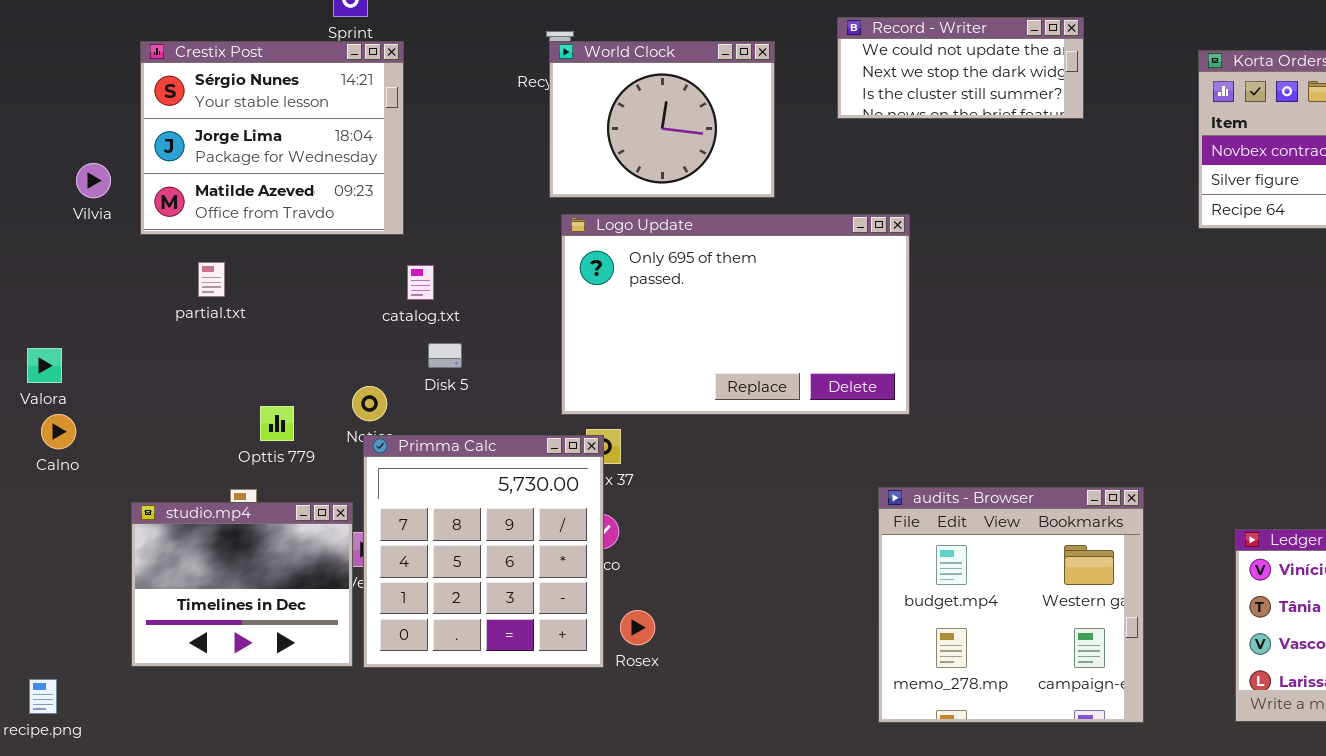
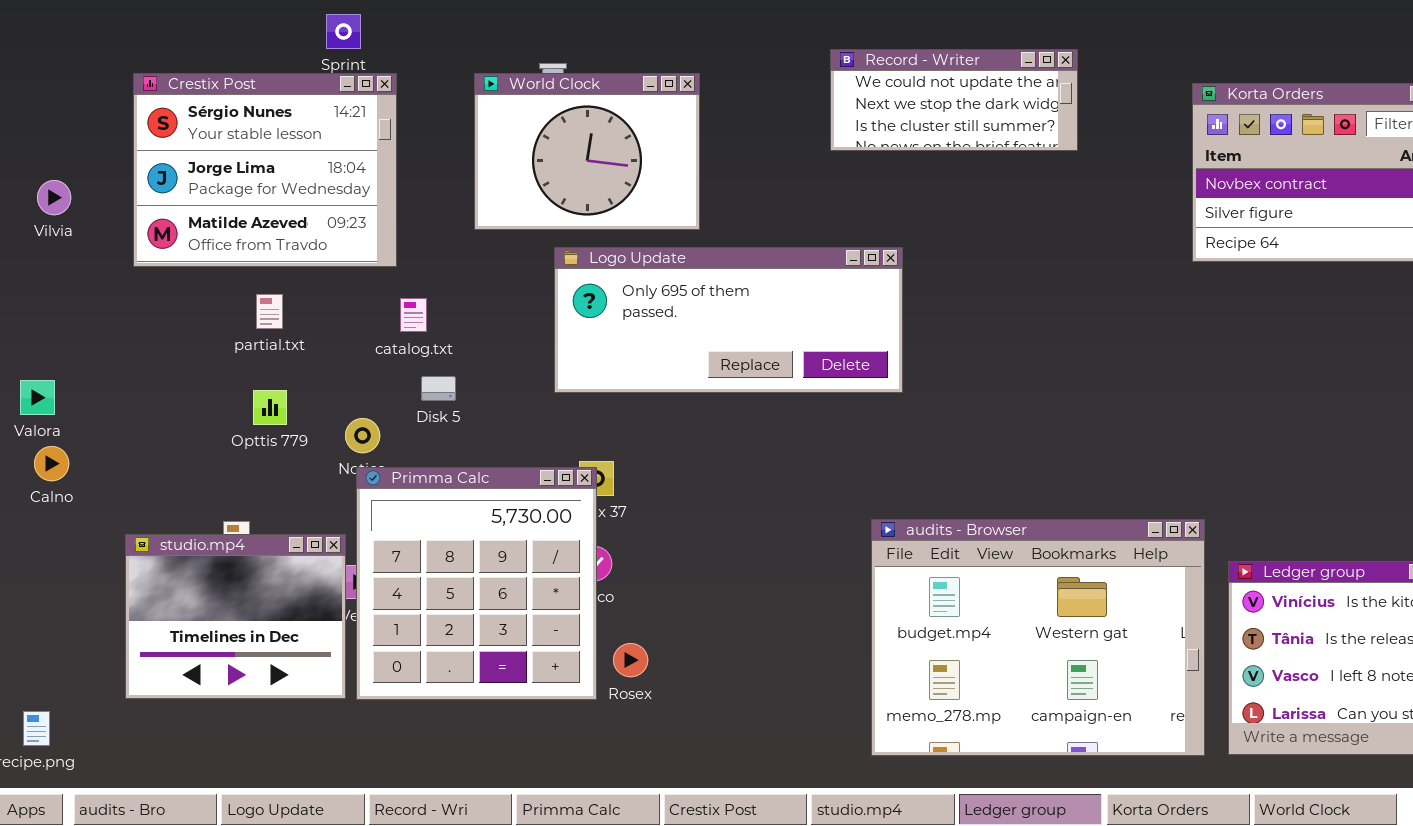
World Clock: [549,41,775,198] -> [474,73,700,230], moved
Vilvia: [76,163,111,198] -> [37,180,71,215], moved
Logo Update: [561,214,910,415] -> [554,247,903,393], resized
partial.txt: [198,262,225,297] -> [256,294,283,329], moved
Opttis 779: [260,406,294,441] -> [253,390,287,425], moved
audits - Browser: [878,487,1144,723] -> [871,519,1205,756], resized

